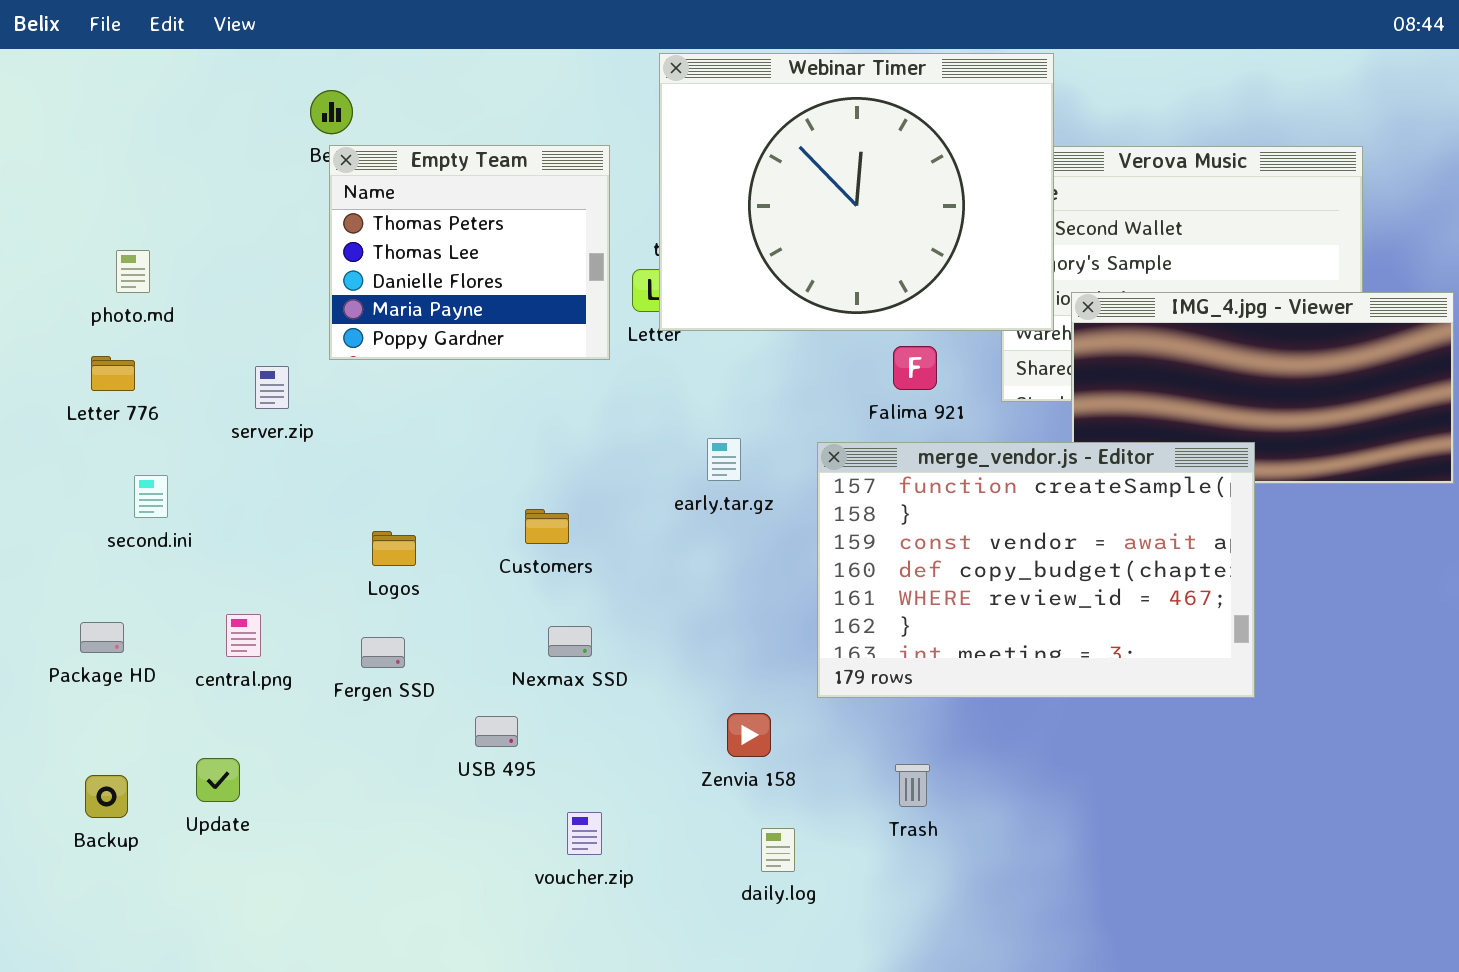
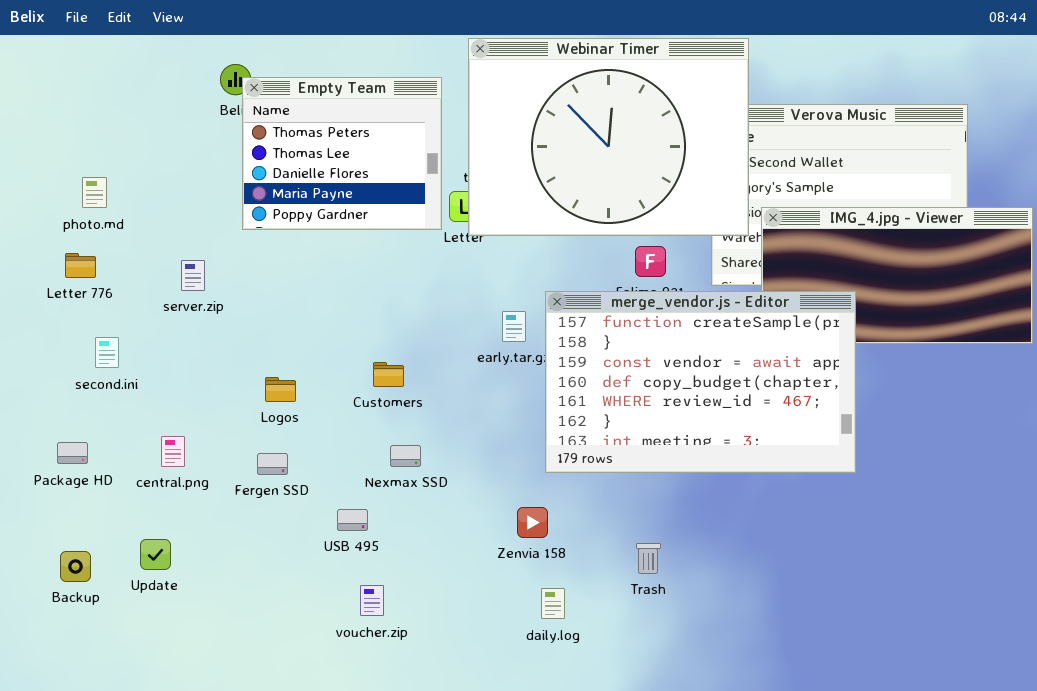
Empty Team: [329,145,610,360] -> [242,77,442,230], moved
merge_vendor.js - Editor: [817,442,1255,698] -> [545,291,856,473], moved
voucher.zip: [567,812,602,855] -> [360,585,384,616], moved

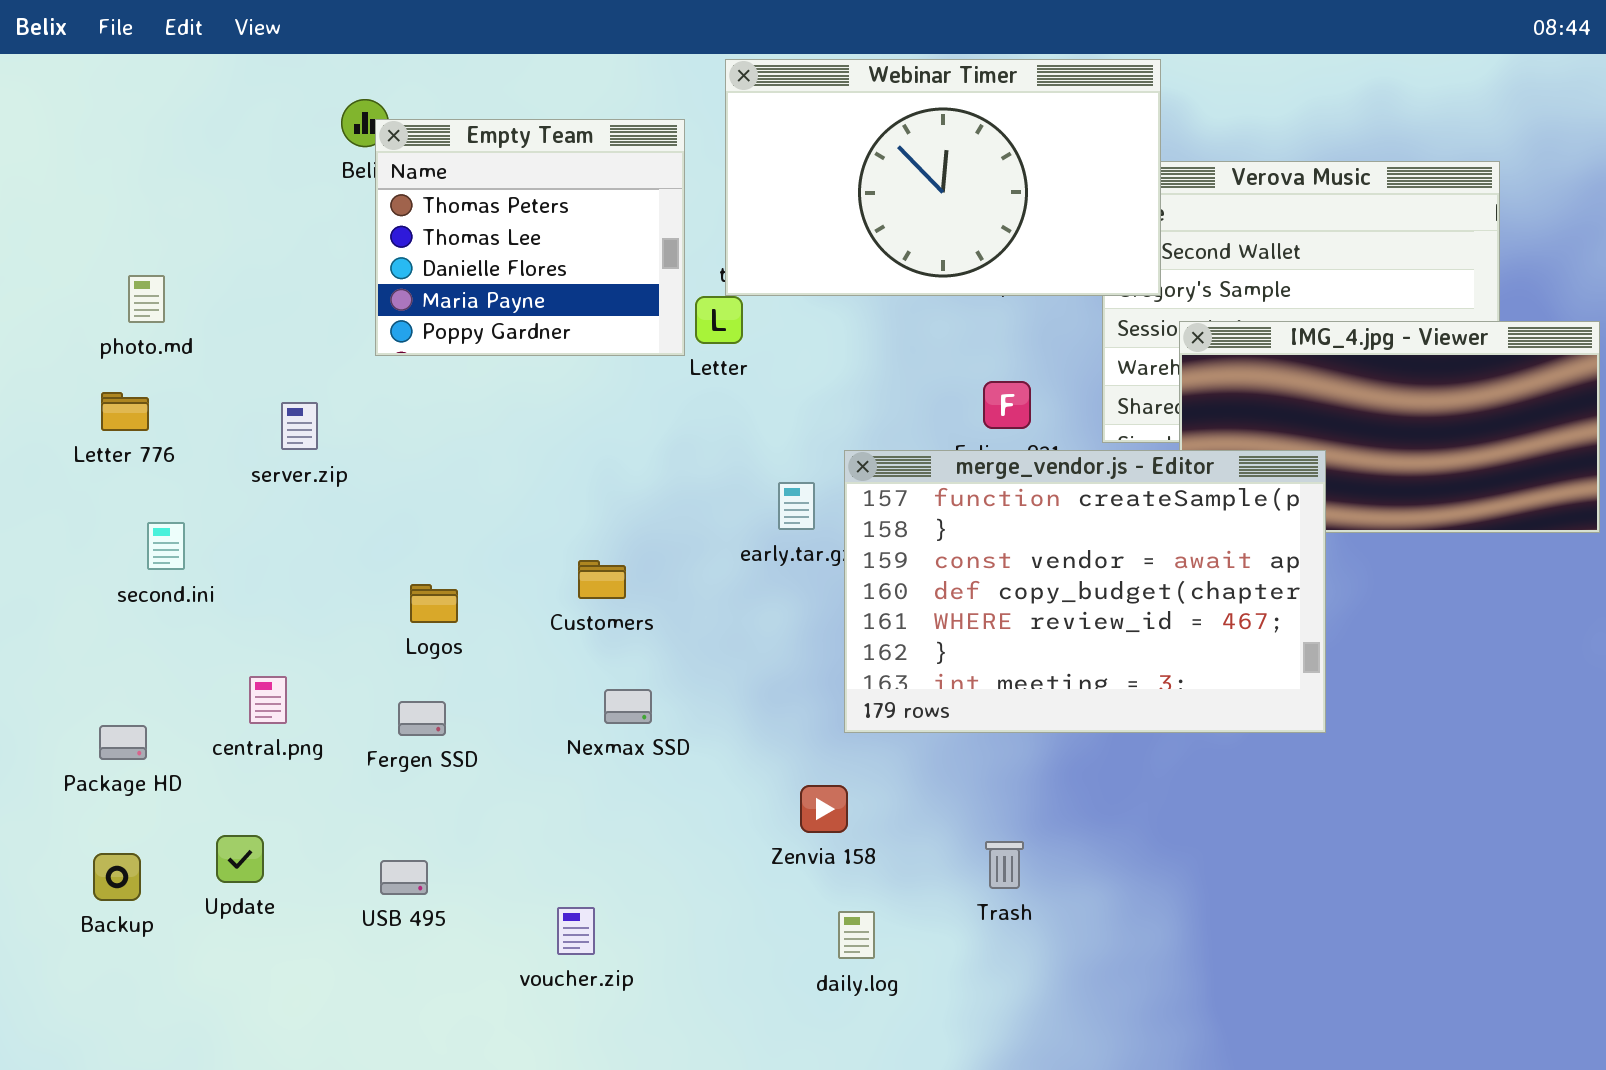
Webinar Timer: [468,38,749,236] -> [725,59,1161,296], resized
Package HD: [57,442,88,464] -> [99,725,147,760], moved
USB 495: [337,509,368,531] -> [380,860,428,895], moved

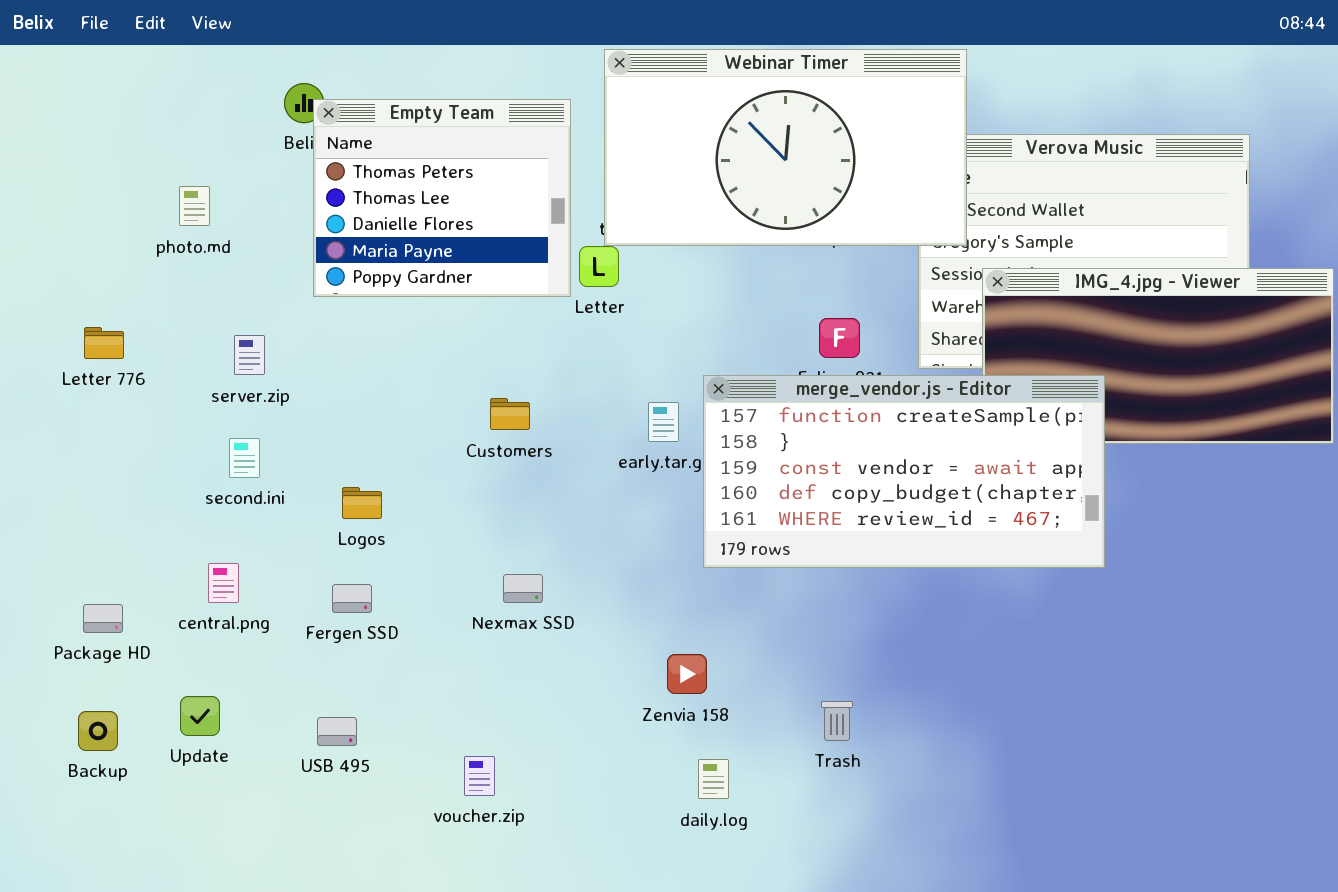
photo.md: [128,275,165,323] -> [179,186,210,226], moved
merge_vendor.js - Editor: [844,450,1326,733] -> [703,375,1105,568], resized
second.ini: [147,522,185,570] -> [229,438,260,478], moved
Customers: [578,560,626,599] -> [490,398,530,430], moved

